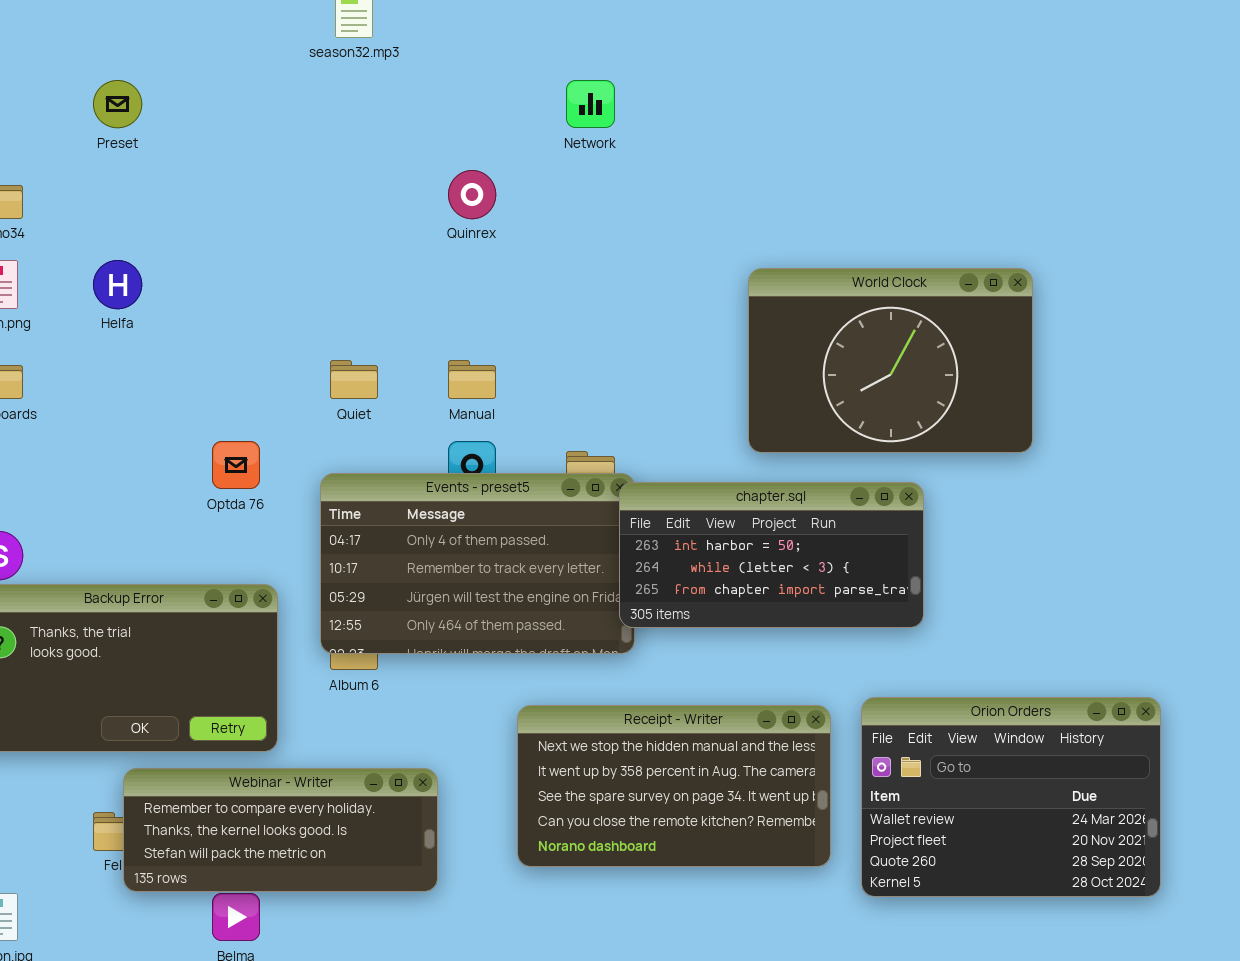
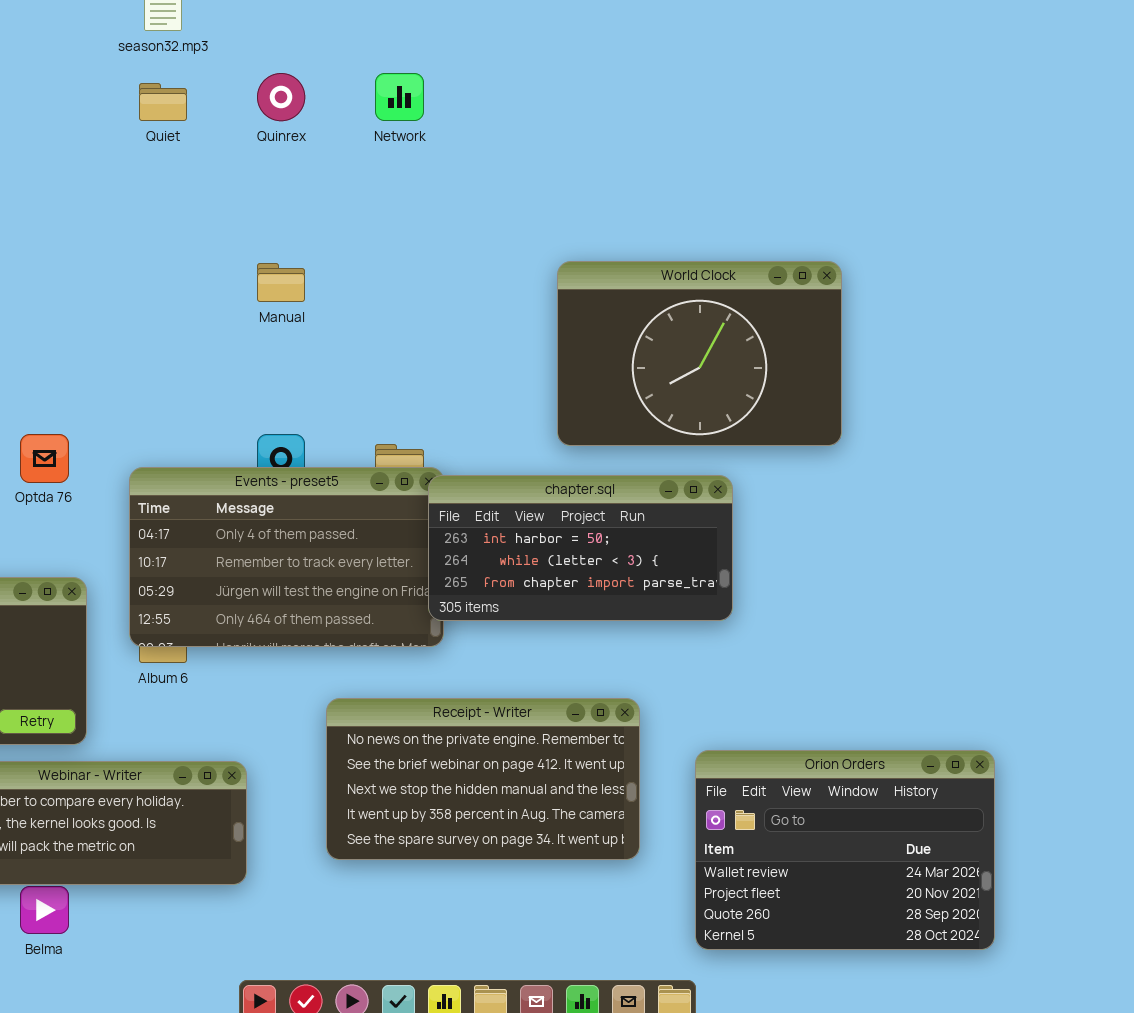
Quinrex: [448,170,496,219] -> [257,73,305,121], moved
Quiet: [330,360,378,399] -> [139,83,187,121], moved
Manual: [448,360,496,399] -> [257,263,305,302], moved
Orion Orders: [861,697,1161,897] -> [695,750,995,950], moved
Receipt - Writer: [517,705,831,867] -> [326,698,640,860], scrolled up 2 rows

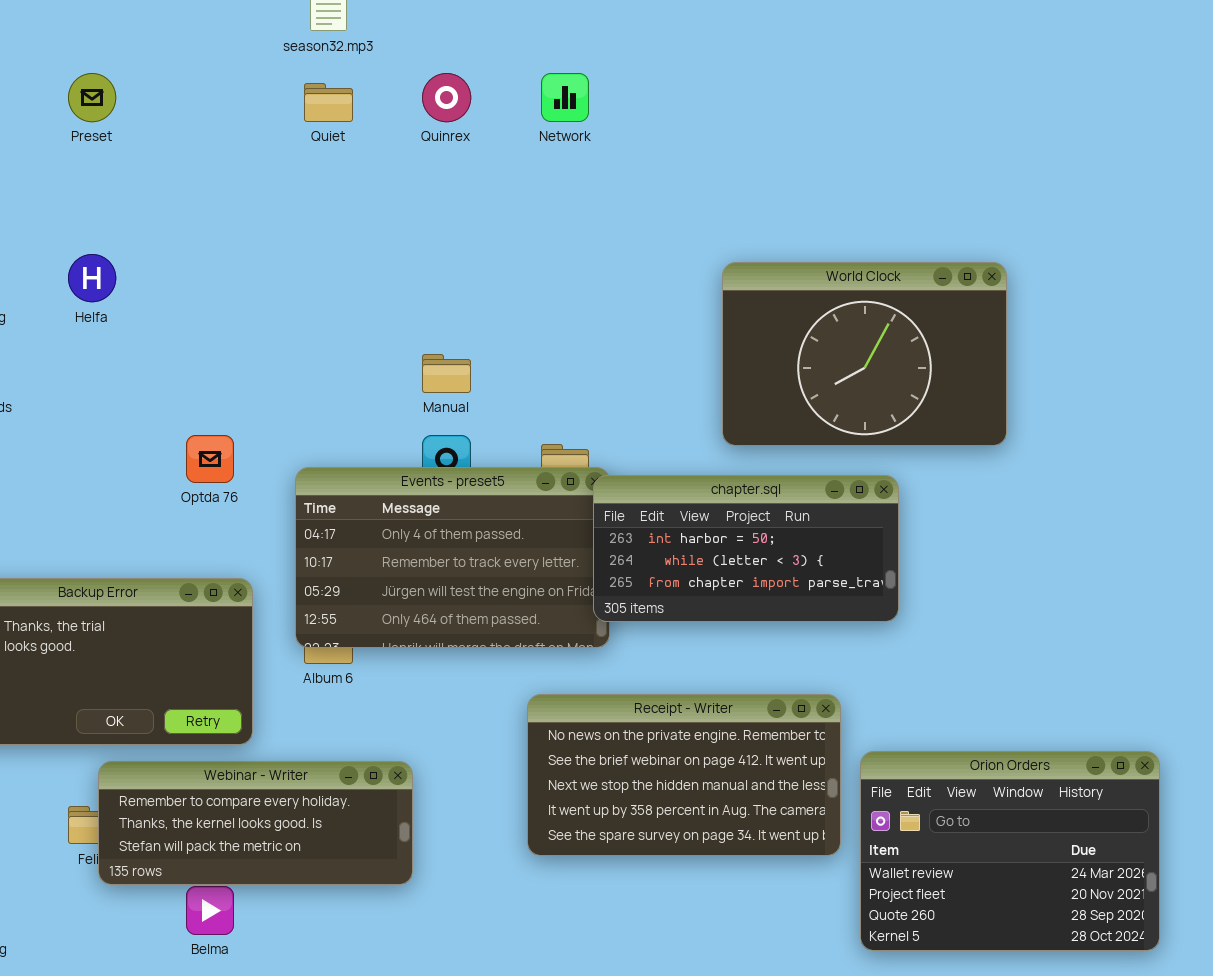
Manual: [257,263,305,302] -> [422,354,471,393], moved
Receipt - Writer: [326,698,640,860] -> [527,694,841,856], moved

